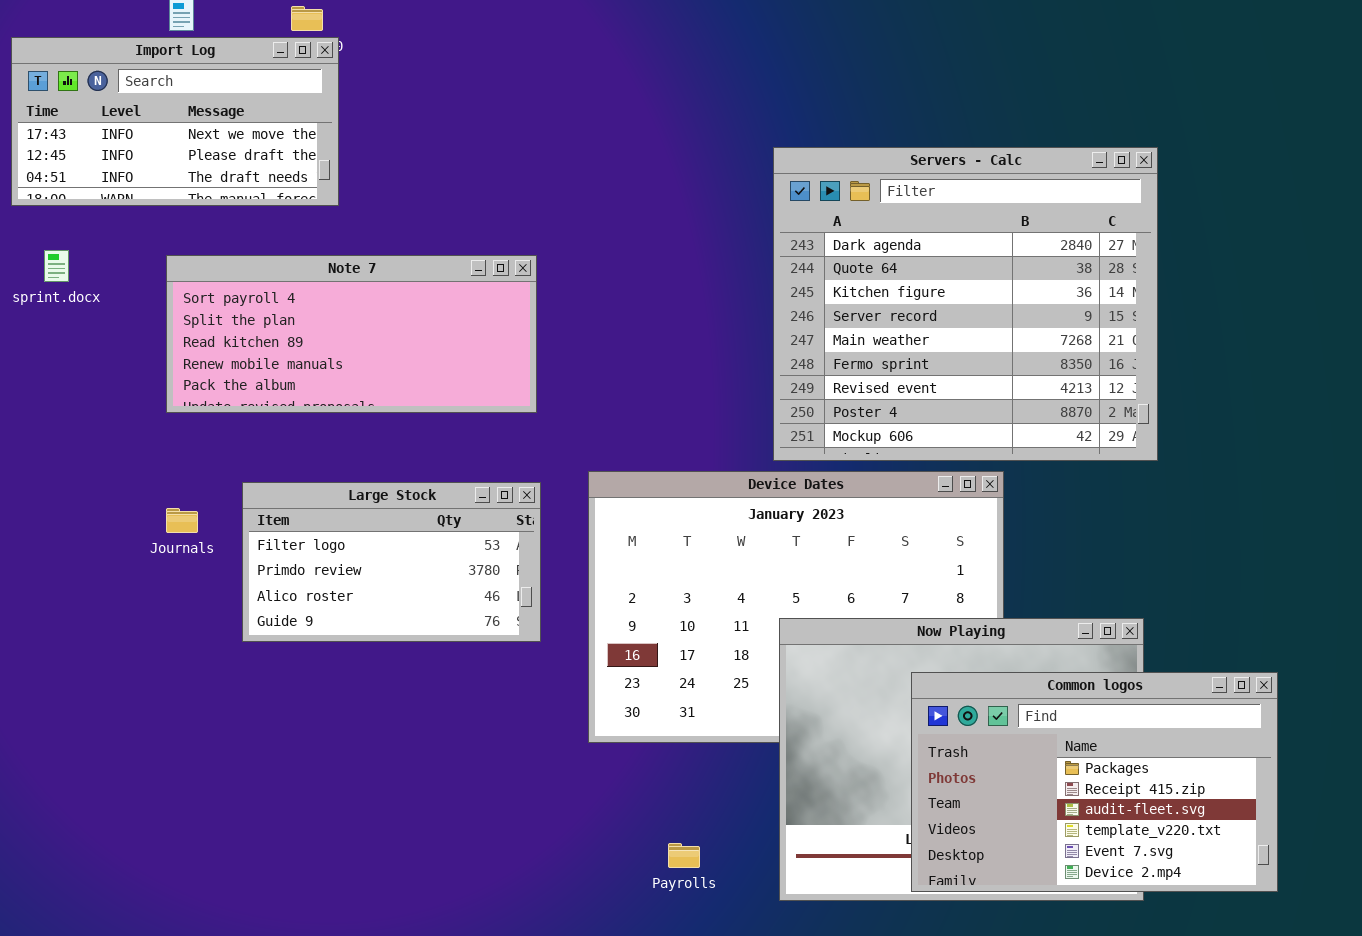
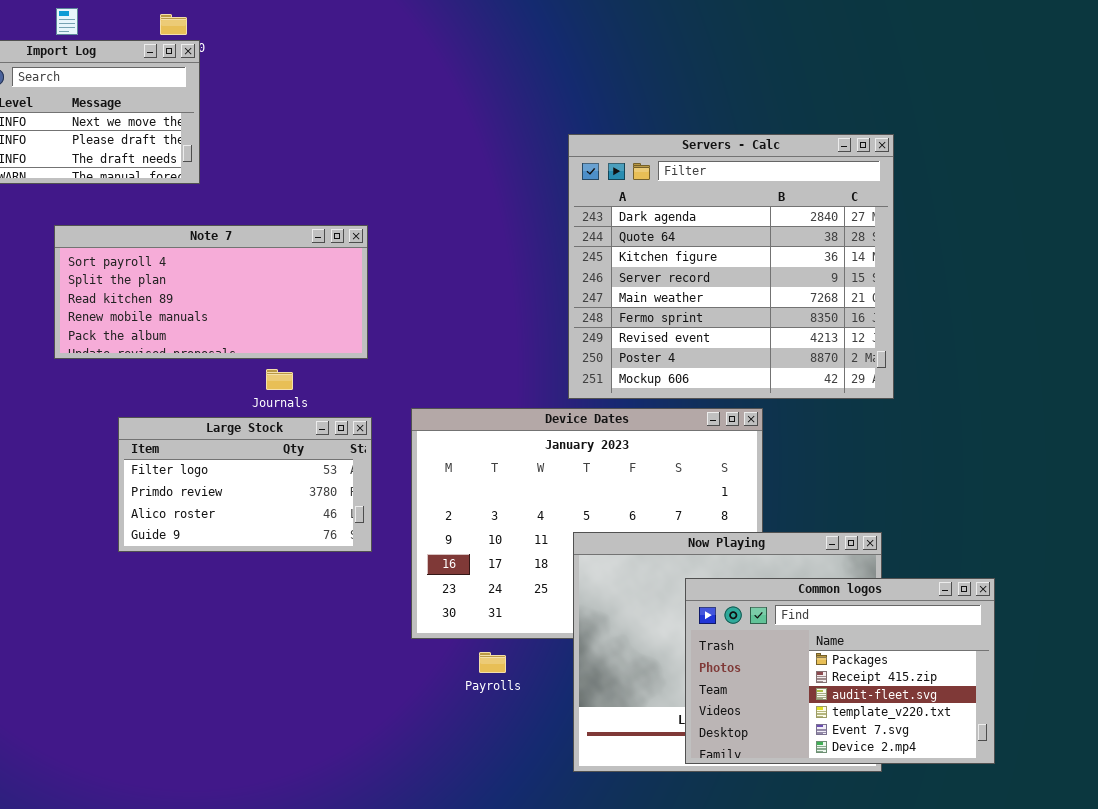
Journals: [166,508,198,533] -> [266,369,293,390], moved
Payrolls: [668,843,700,868] -> [479,652,506,673], moved

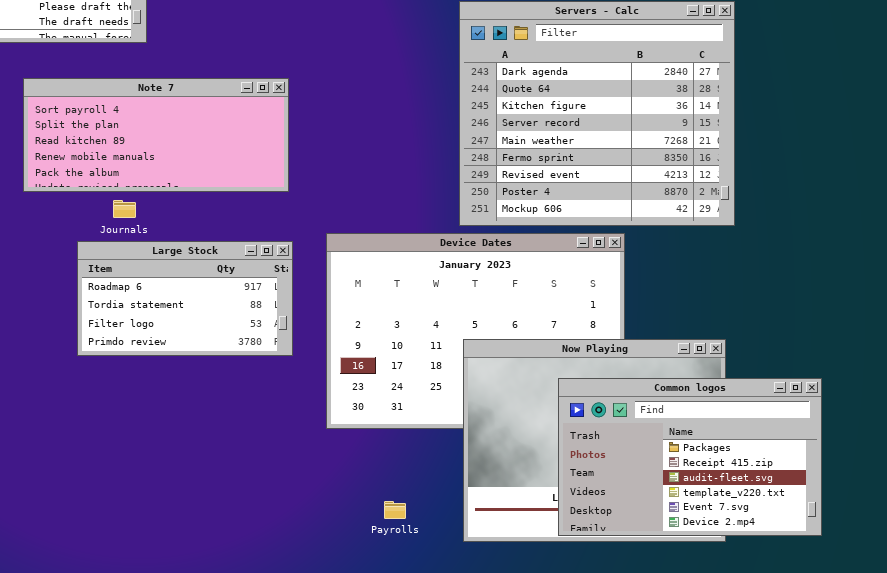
Journals: [266,369,293,390] -> [113,200,136,218], moved
Large Stock: [118,417,372,552] -> [77,241,293,356], scrolled up 2 rows
Payrolls: [479,652,506,673] -> [384,501,406,519], moved

